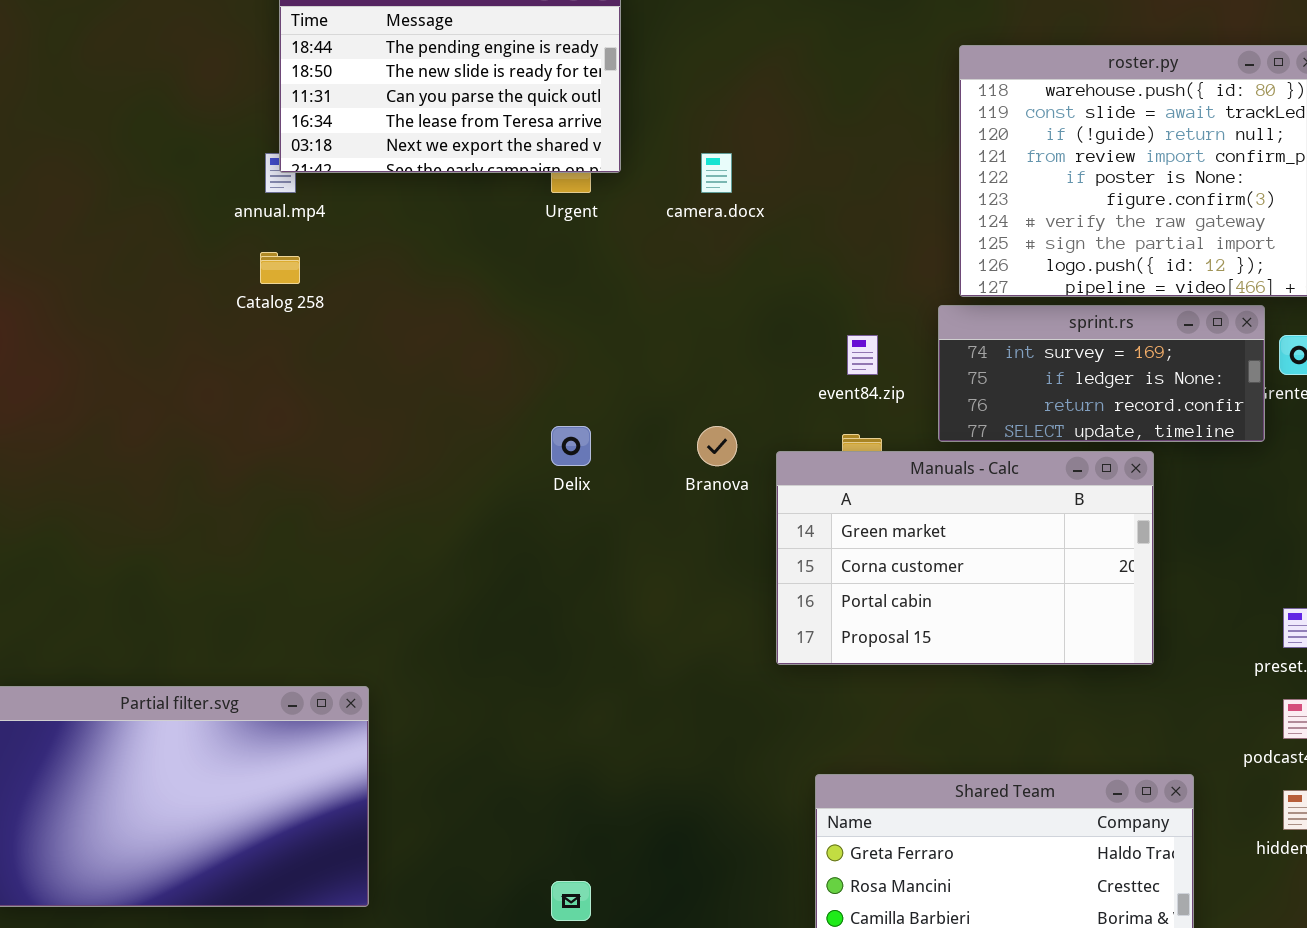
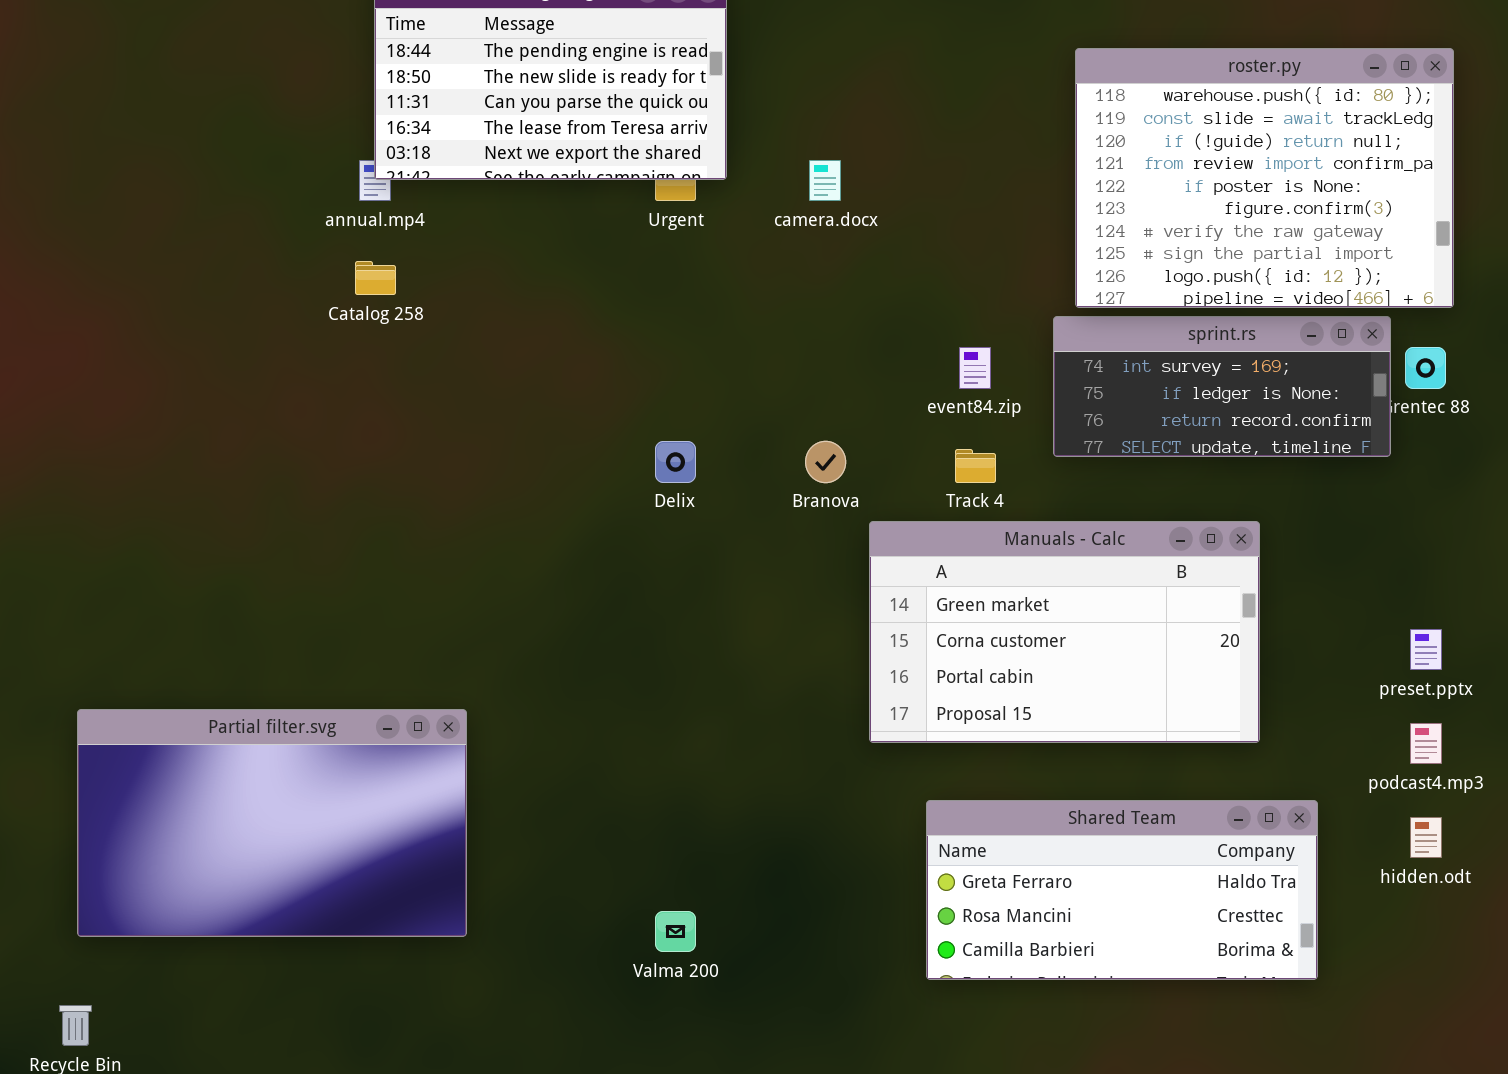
Manuals - Calc: [776,451,1154,665] -> [869,521,1260,743], moved

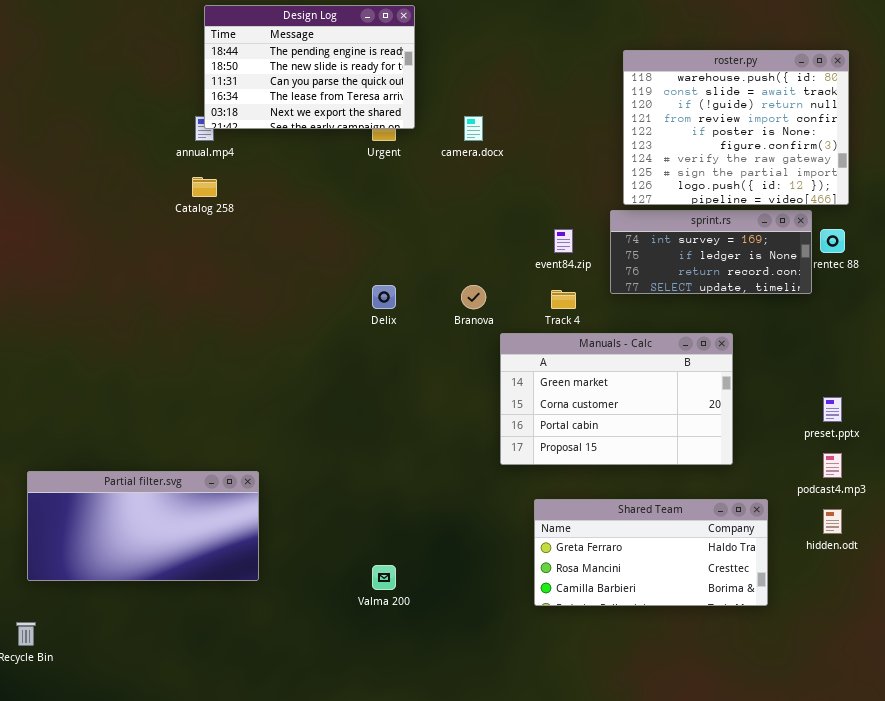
Partial filter.svg: [77,709,467,937] -> [27,471,259,581], resized

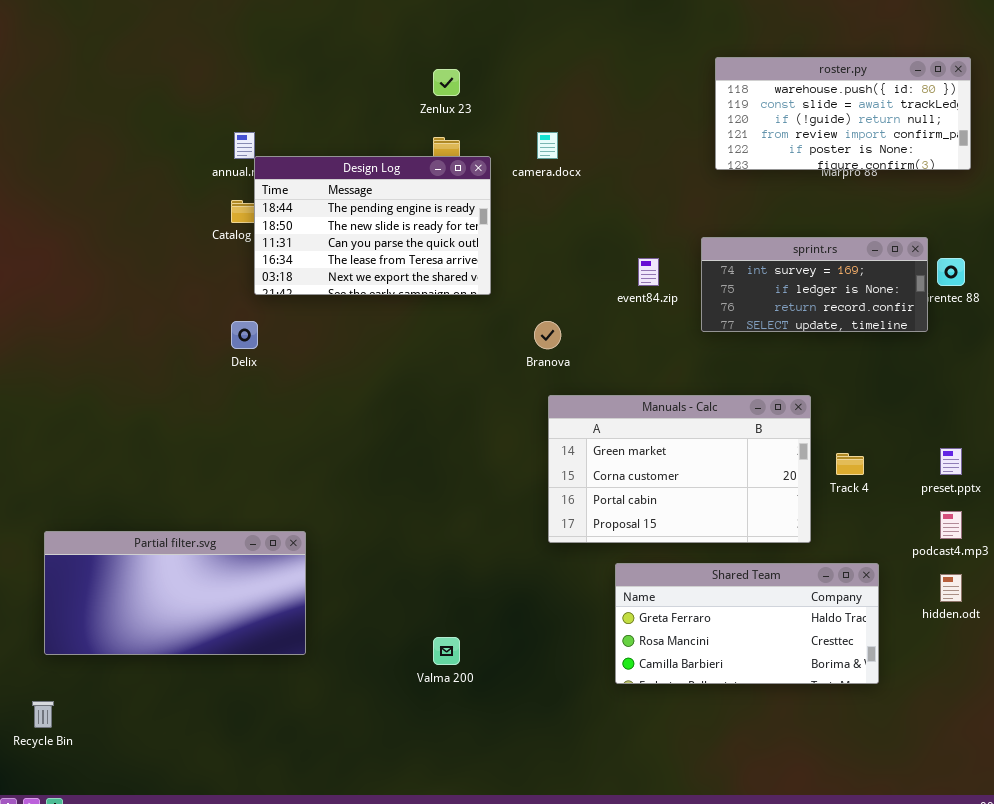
Design Log: [204,5,415,129] -> [254,156,491,295], moved
roster.py: [623,50,849,205] -> [715,57,971,170], resized
Delix: [372,285,396,309] -> [231,321,258,349], moved
Track 4: [551,290,576,309] -> [836,453,864,475], moved
Manuals - Calc: [500,333,733,465] -> [548,395,811,543], moved

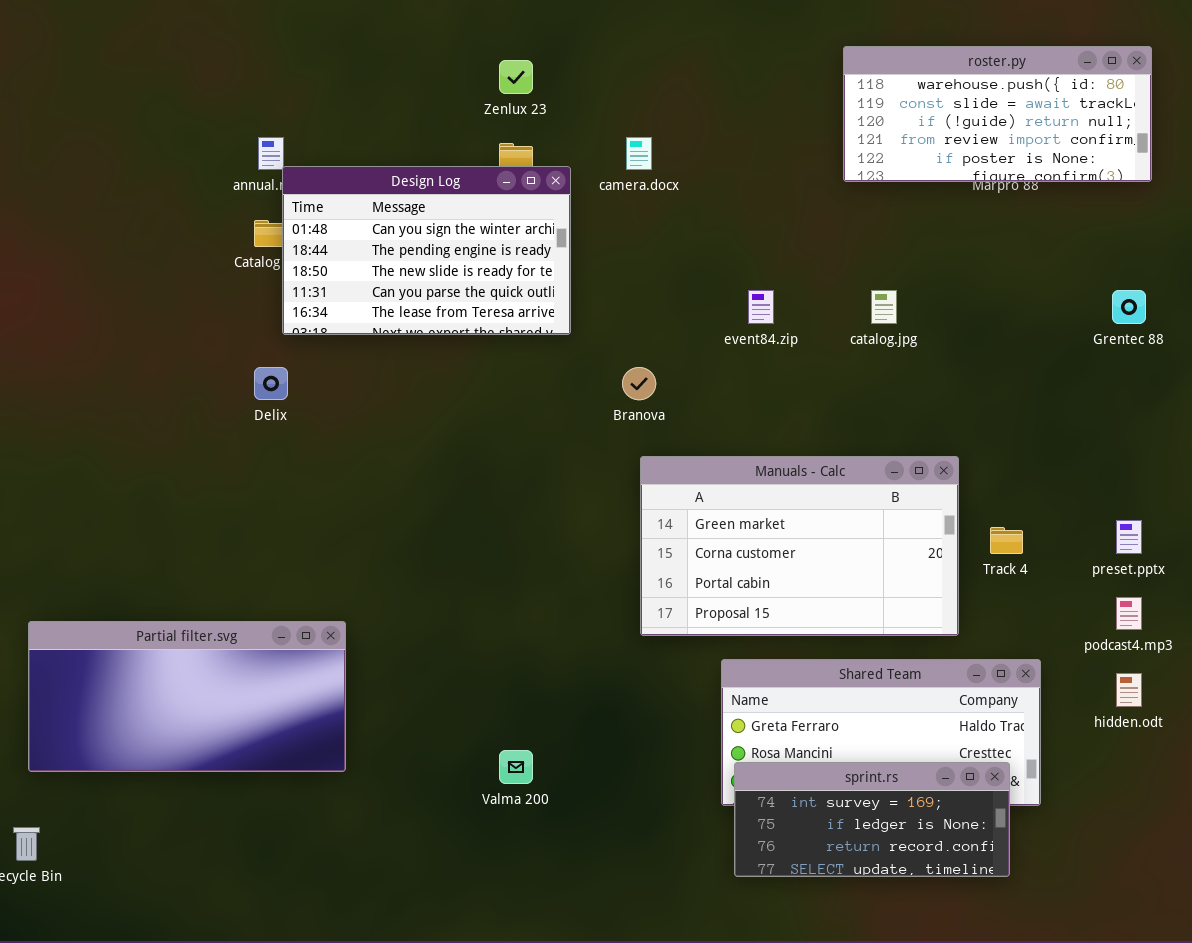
Design Log: [254,156,491,295] -> [282,166,571,335], scrolled up 1 row
sprint.rs: [701,237,928,332] -> [734,762,1010,877], moved

